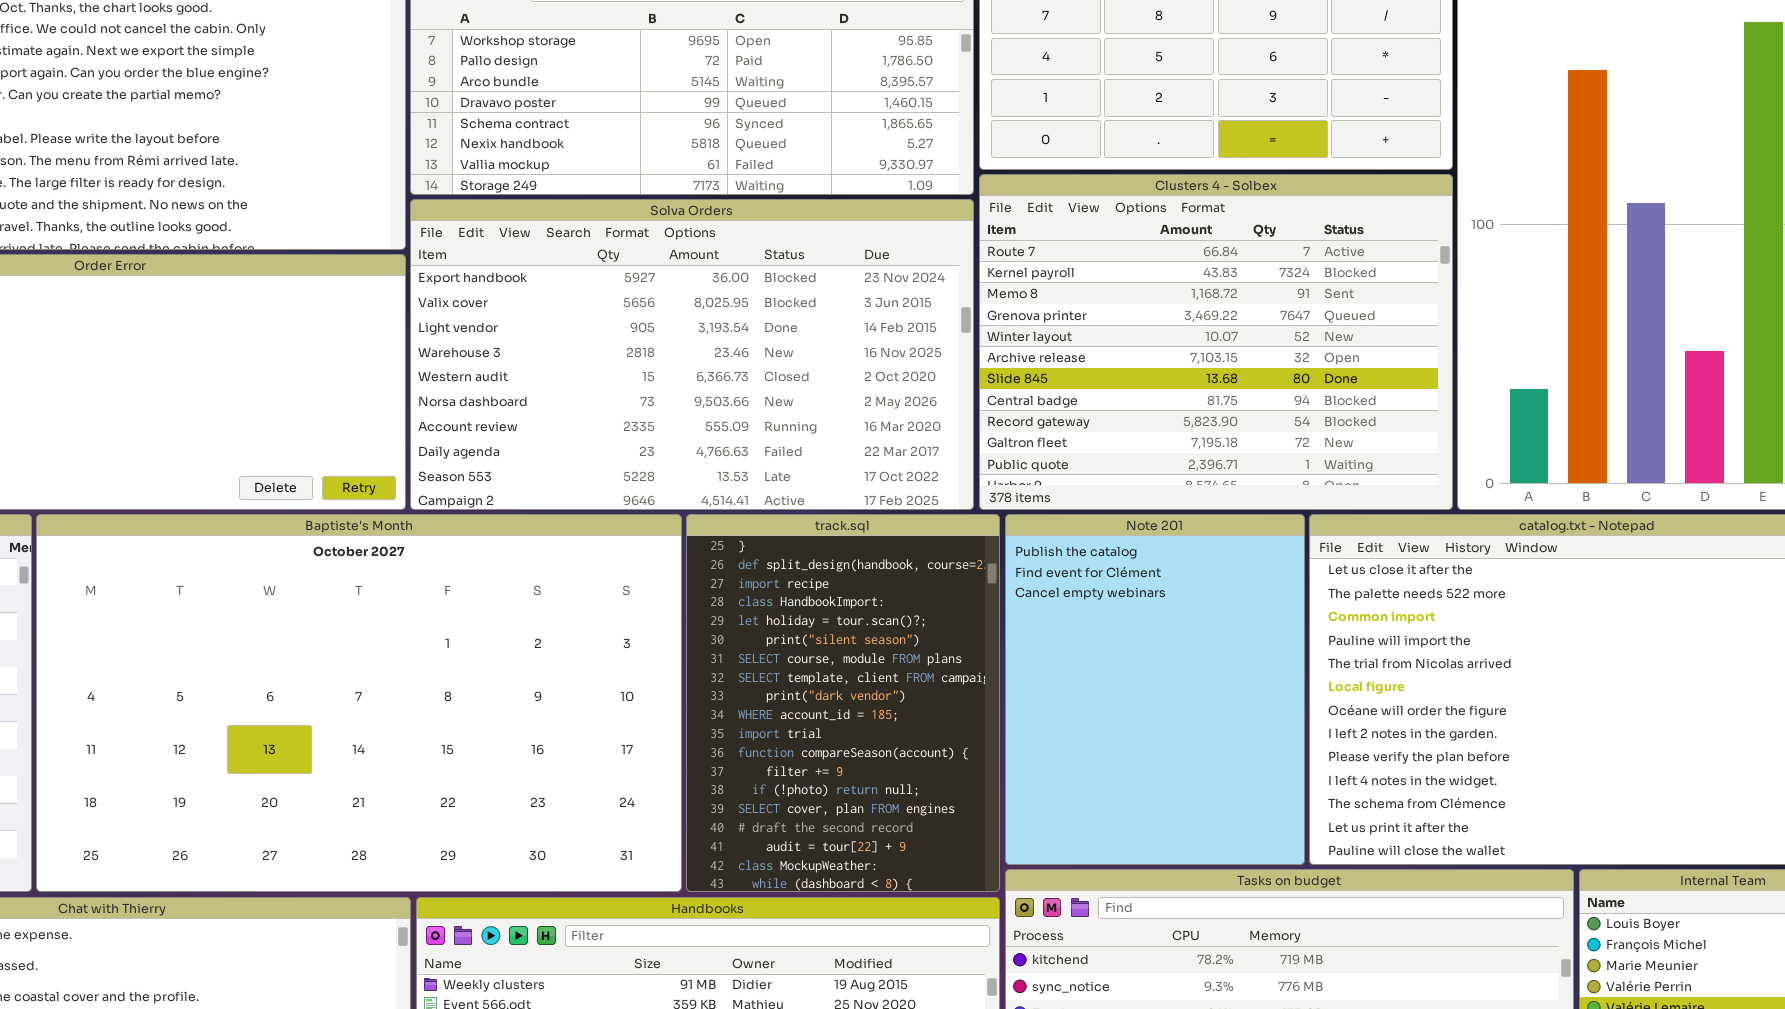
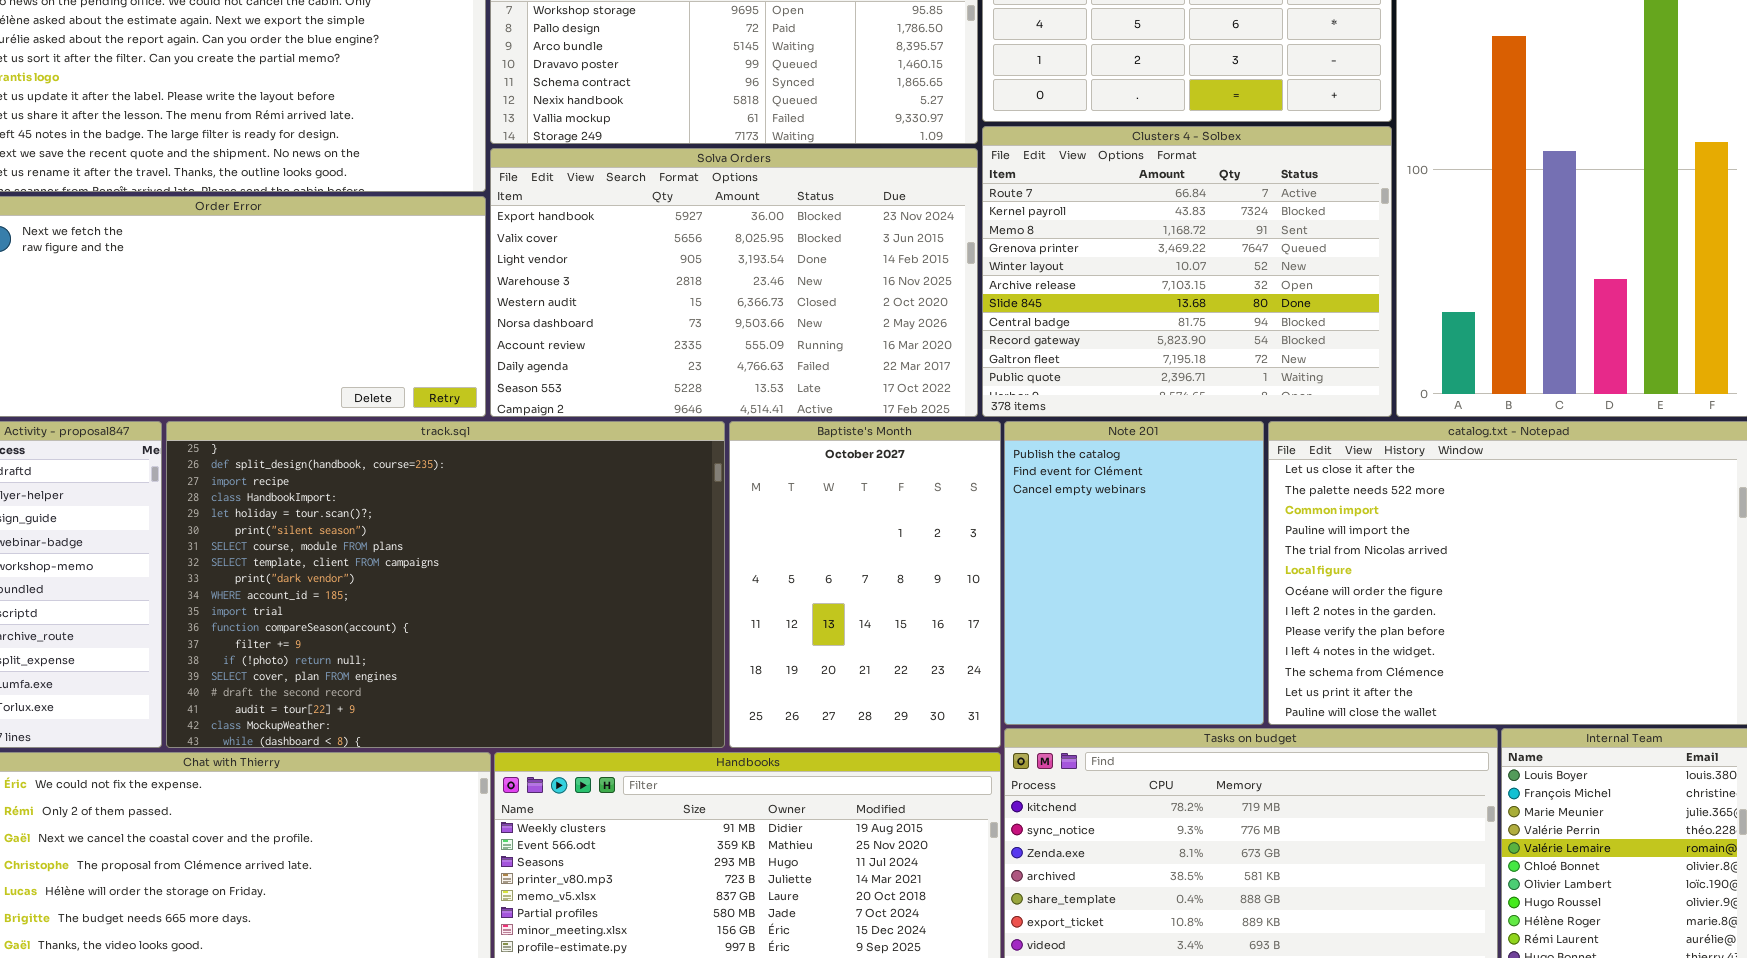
Baptiste's Month: [36,514,682,892] -> [729,421,1001,748], moved, resized
track.sql: [686,514,1000,892] -> [166,421,725,748], moved, resized

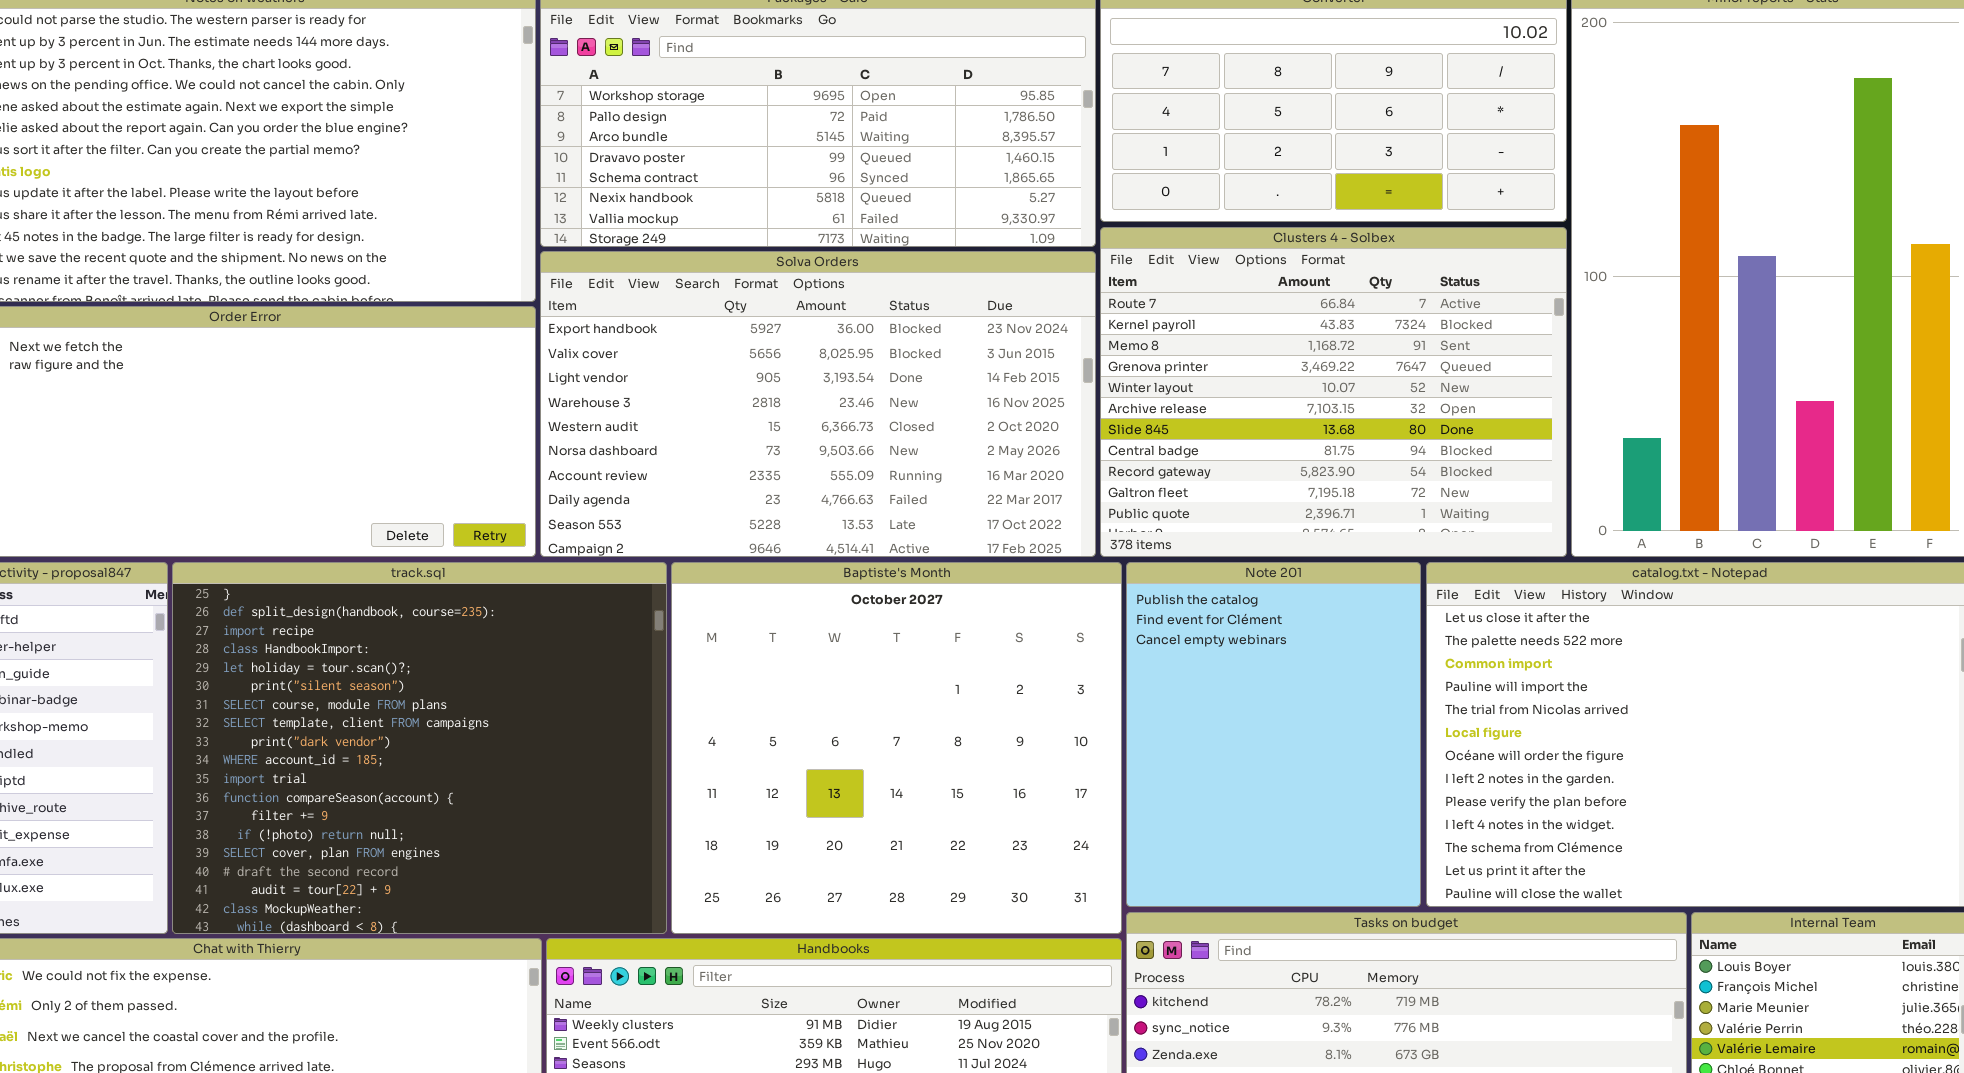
track.sql: [166,421,725,748] -> [172,562,667,934], resized
Baptiste's Month: [729,421,1001,748] -> [671,562,1122,934], resized

